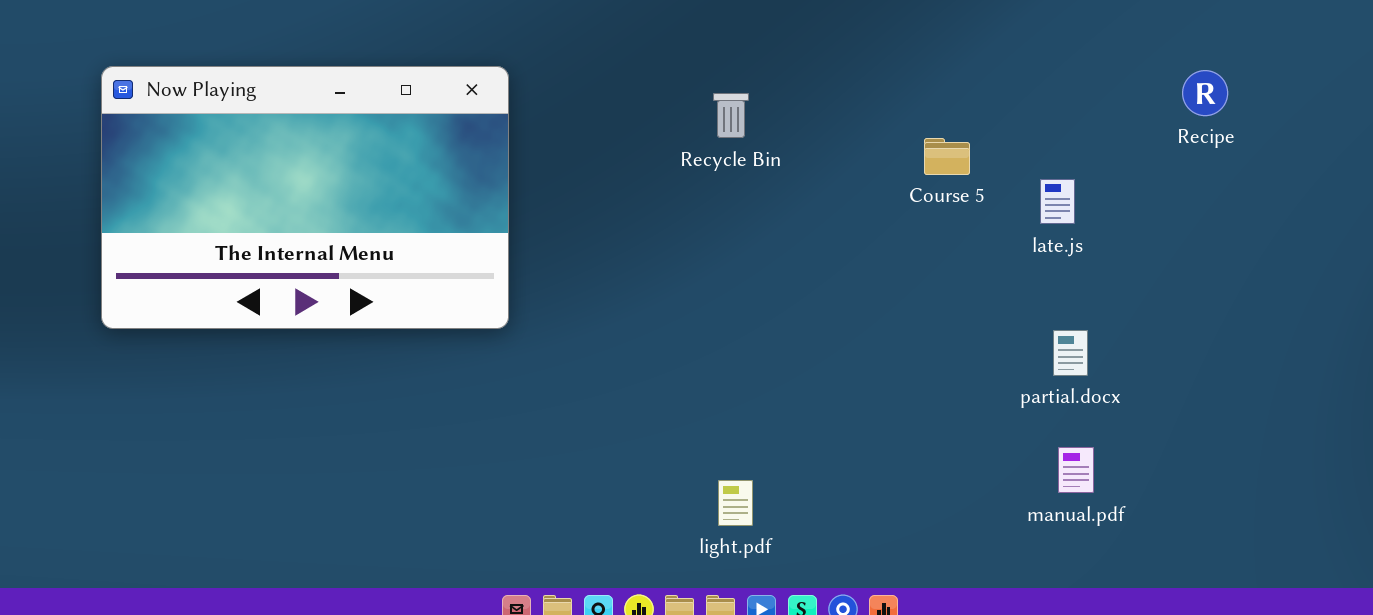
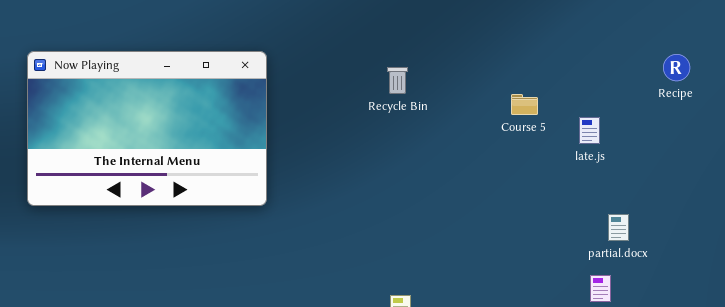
partial.docx: [1053,330,1088,376] -> [608,214,629,241], moved

